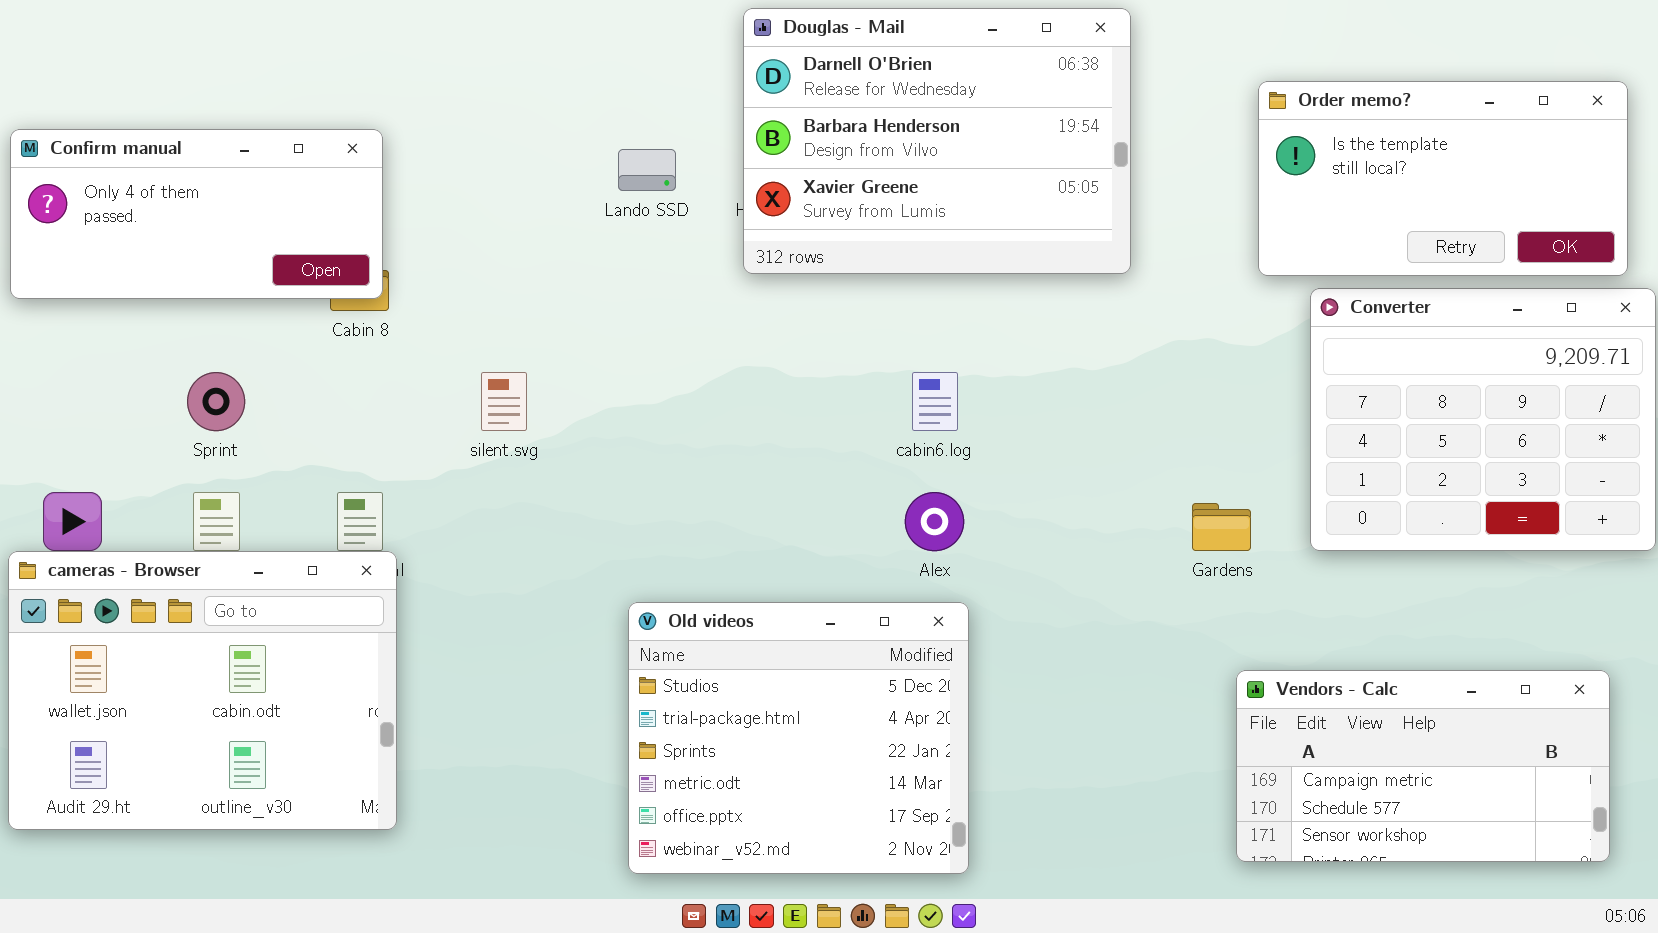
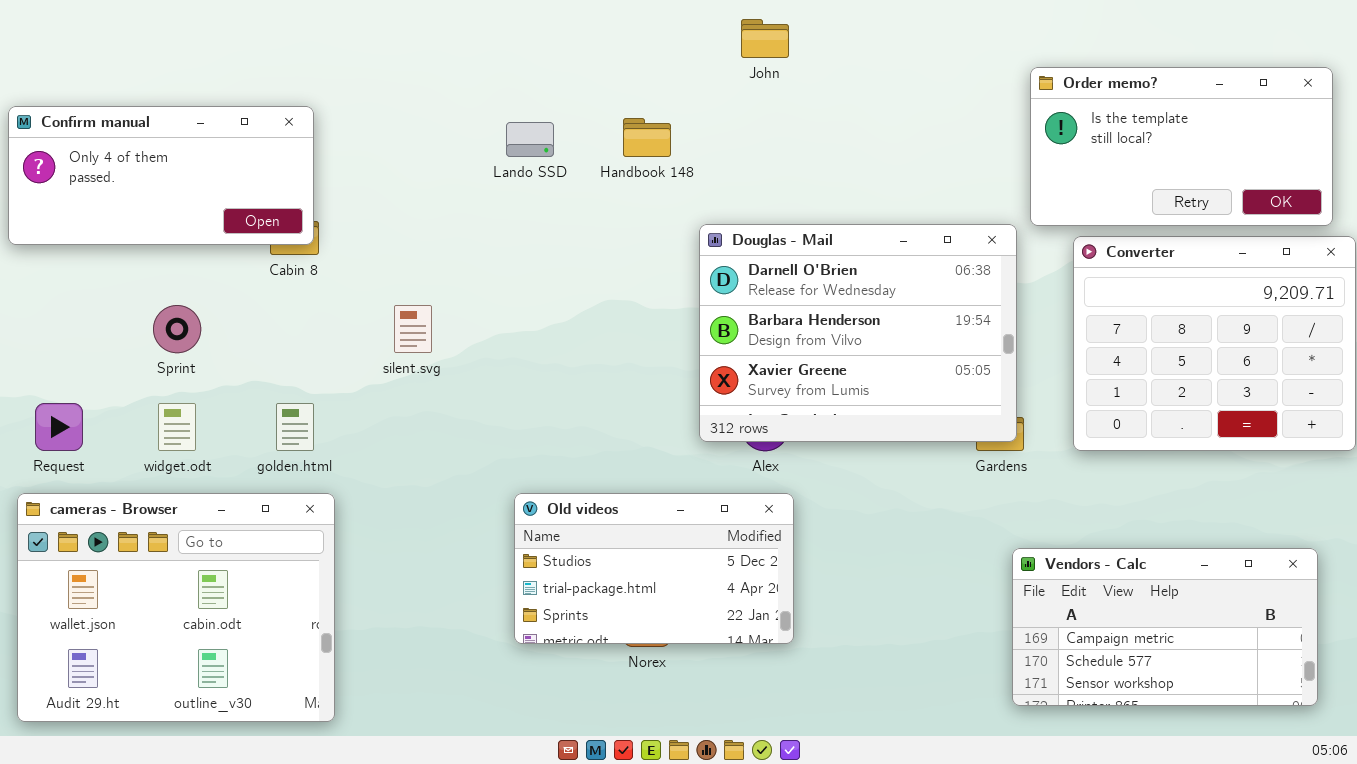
Douglas - Mail: [743,8,1131,274] -> [699,224,1017,442], moved
cameras - Browser: [8,551,397,830] -> [17,493,335,722], moved
Old videos: [628,602,969,874] -> [514,493,794,644], resized

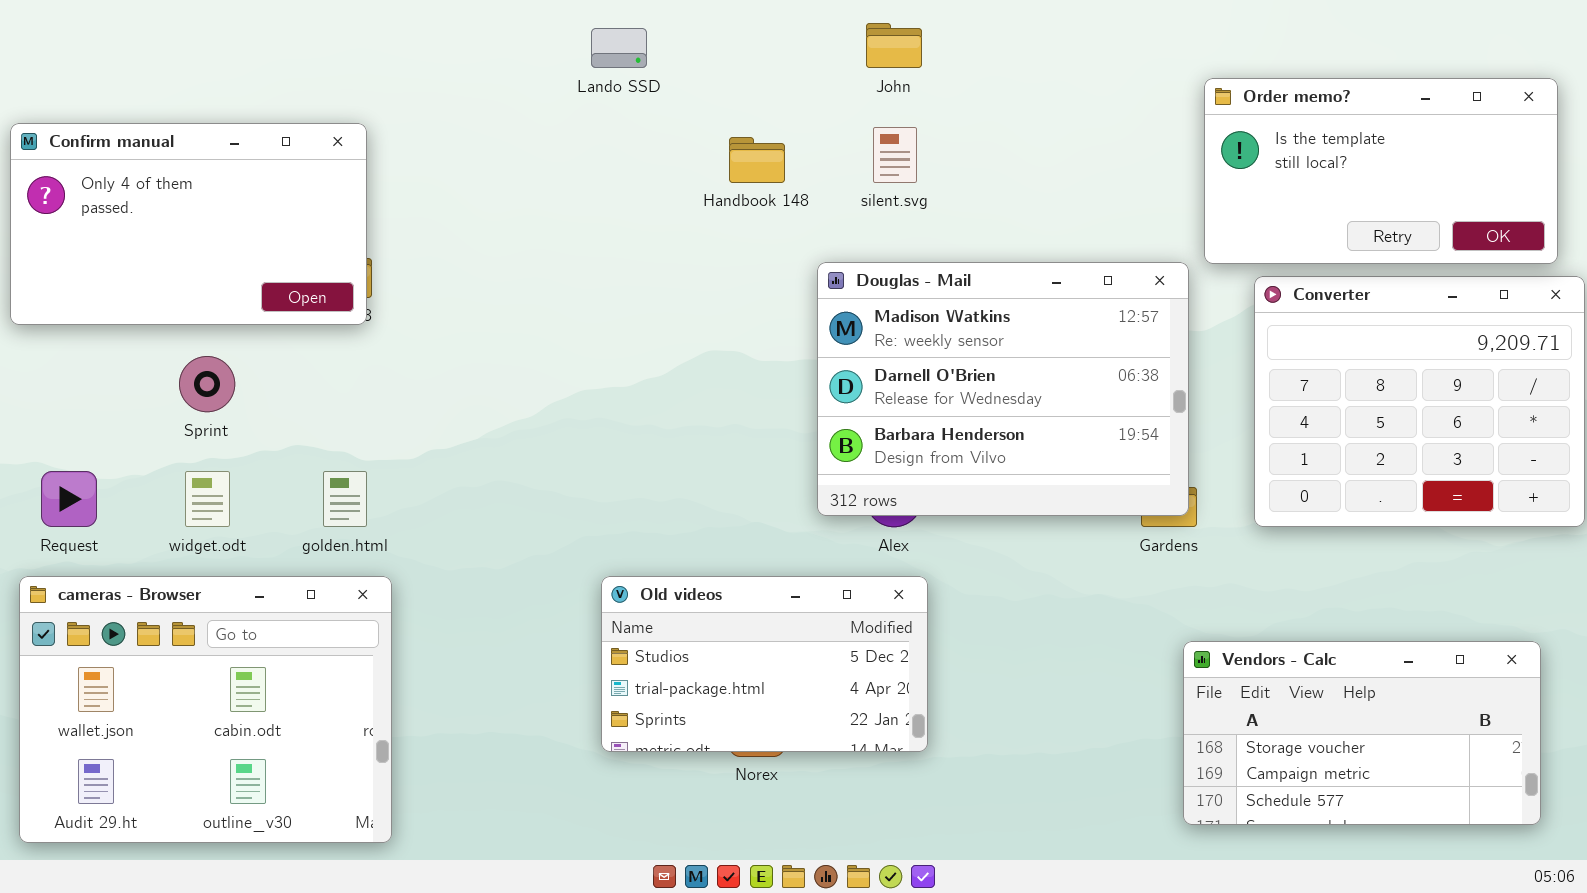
Confirm manual: [8,106,314,245] -> [10,123,367,325], resized
Lando SSD: [506,122,554,157] -> [591,28,647,68], moved
Douglas - Mail: [699,224,1017,442] -> [817,262,1189,516], scrolled up 1 row
silent.svg: [394,305,432,353] -> [873,127,917,183], moved
Vendors - Calc: [1012,548,1318,706] -> [1183,641,1541,825], scrolled up 1 row

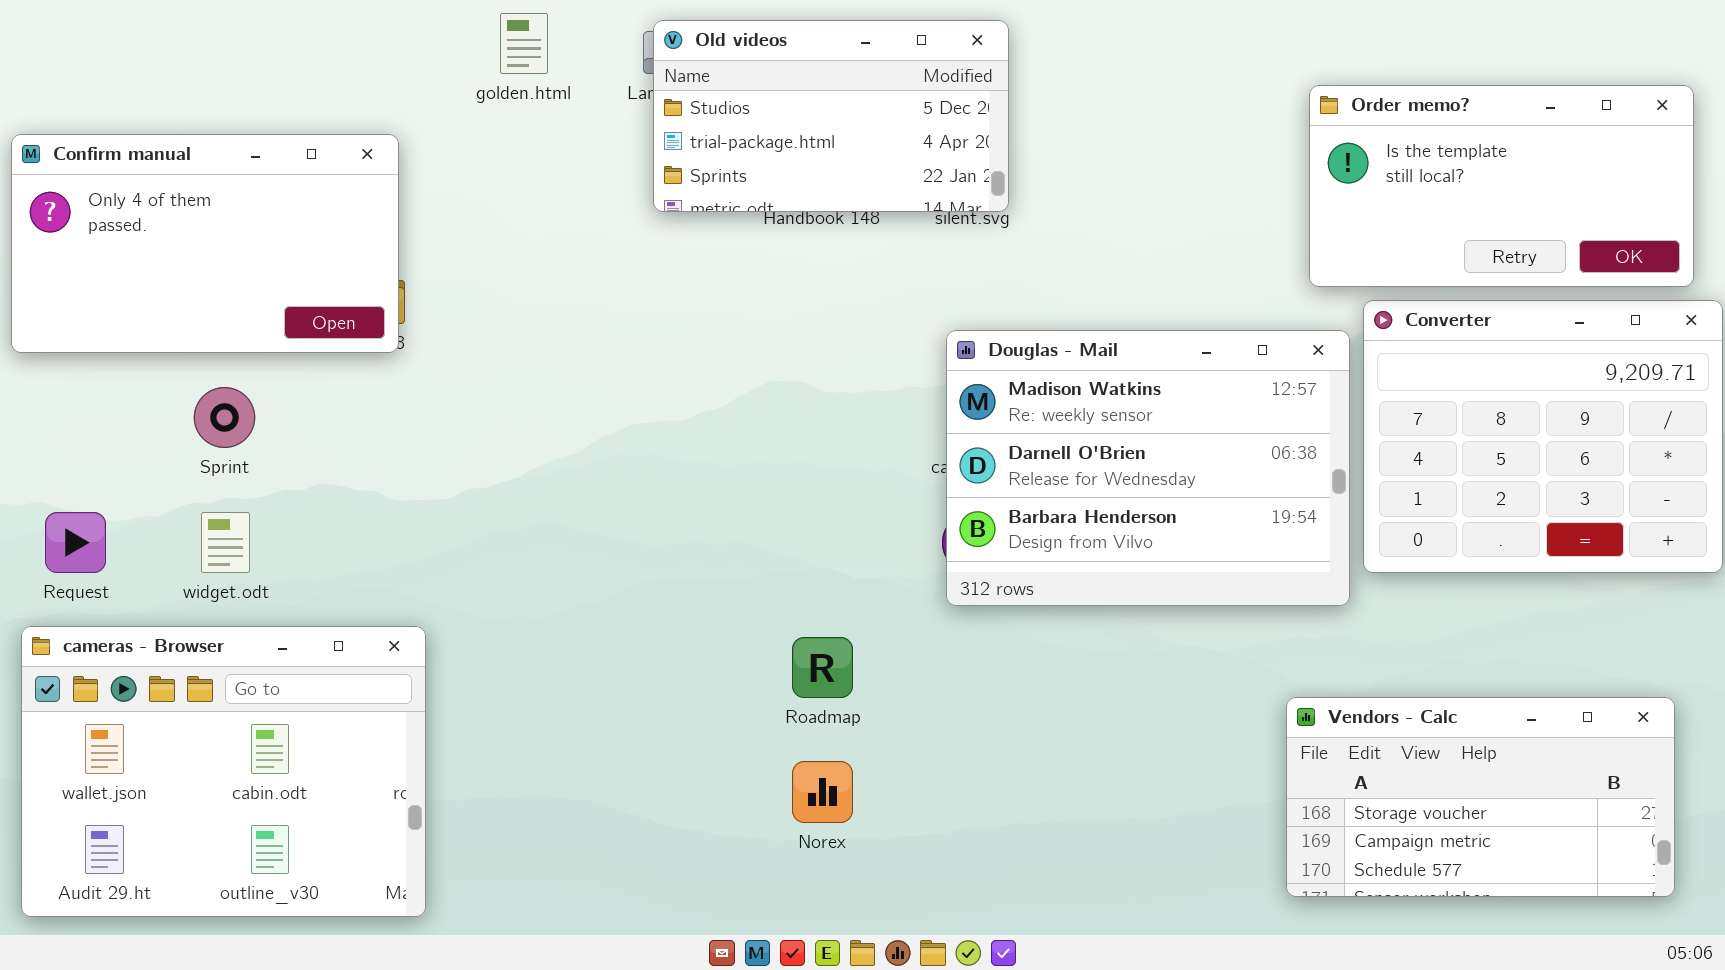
Douglas - Mail: [817,262,1189,516] -> [946,330,1350,606], moved
golden.html: [323,471,367,527] -> [500,13,548,74], moved
Old videos: [601,576,928,752] -> [653,20,1009,212], moved

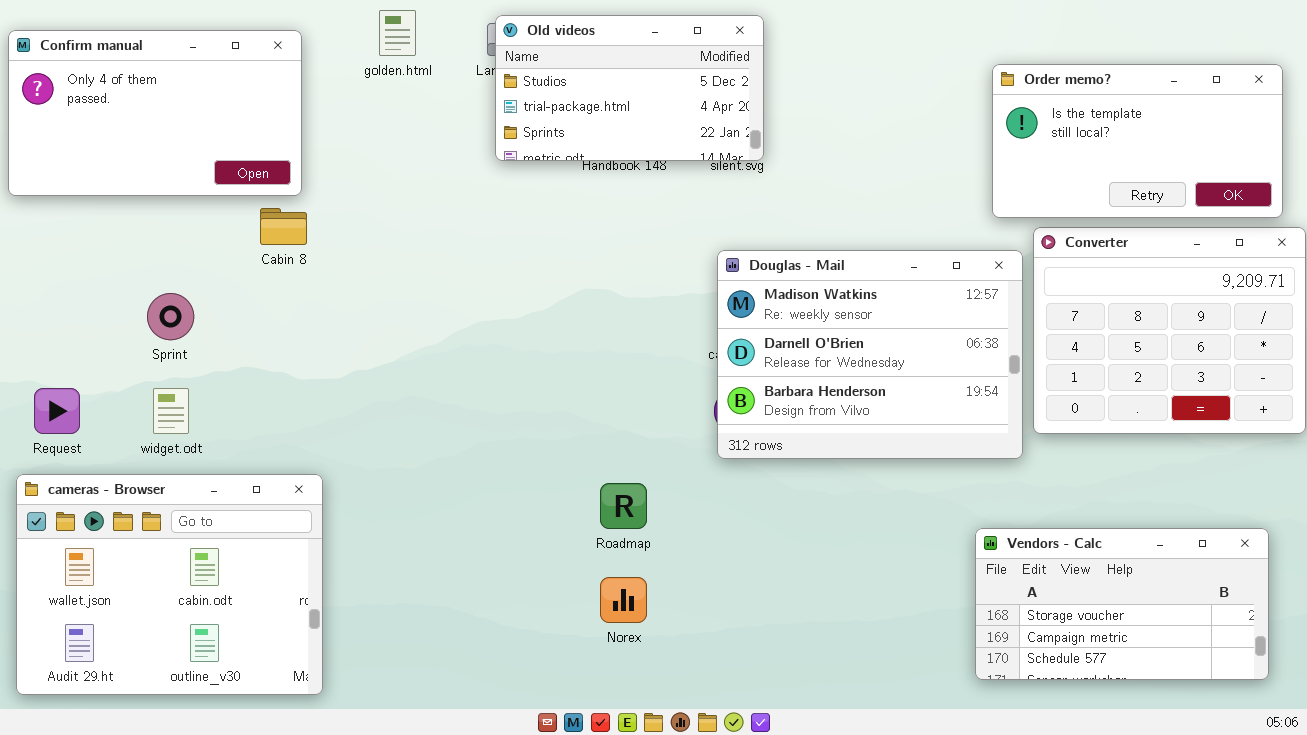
Confirm manual: [11,134,399,353] -> [8,30,302,196], moved

